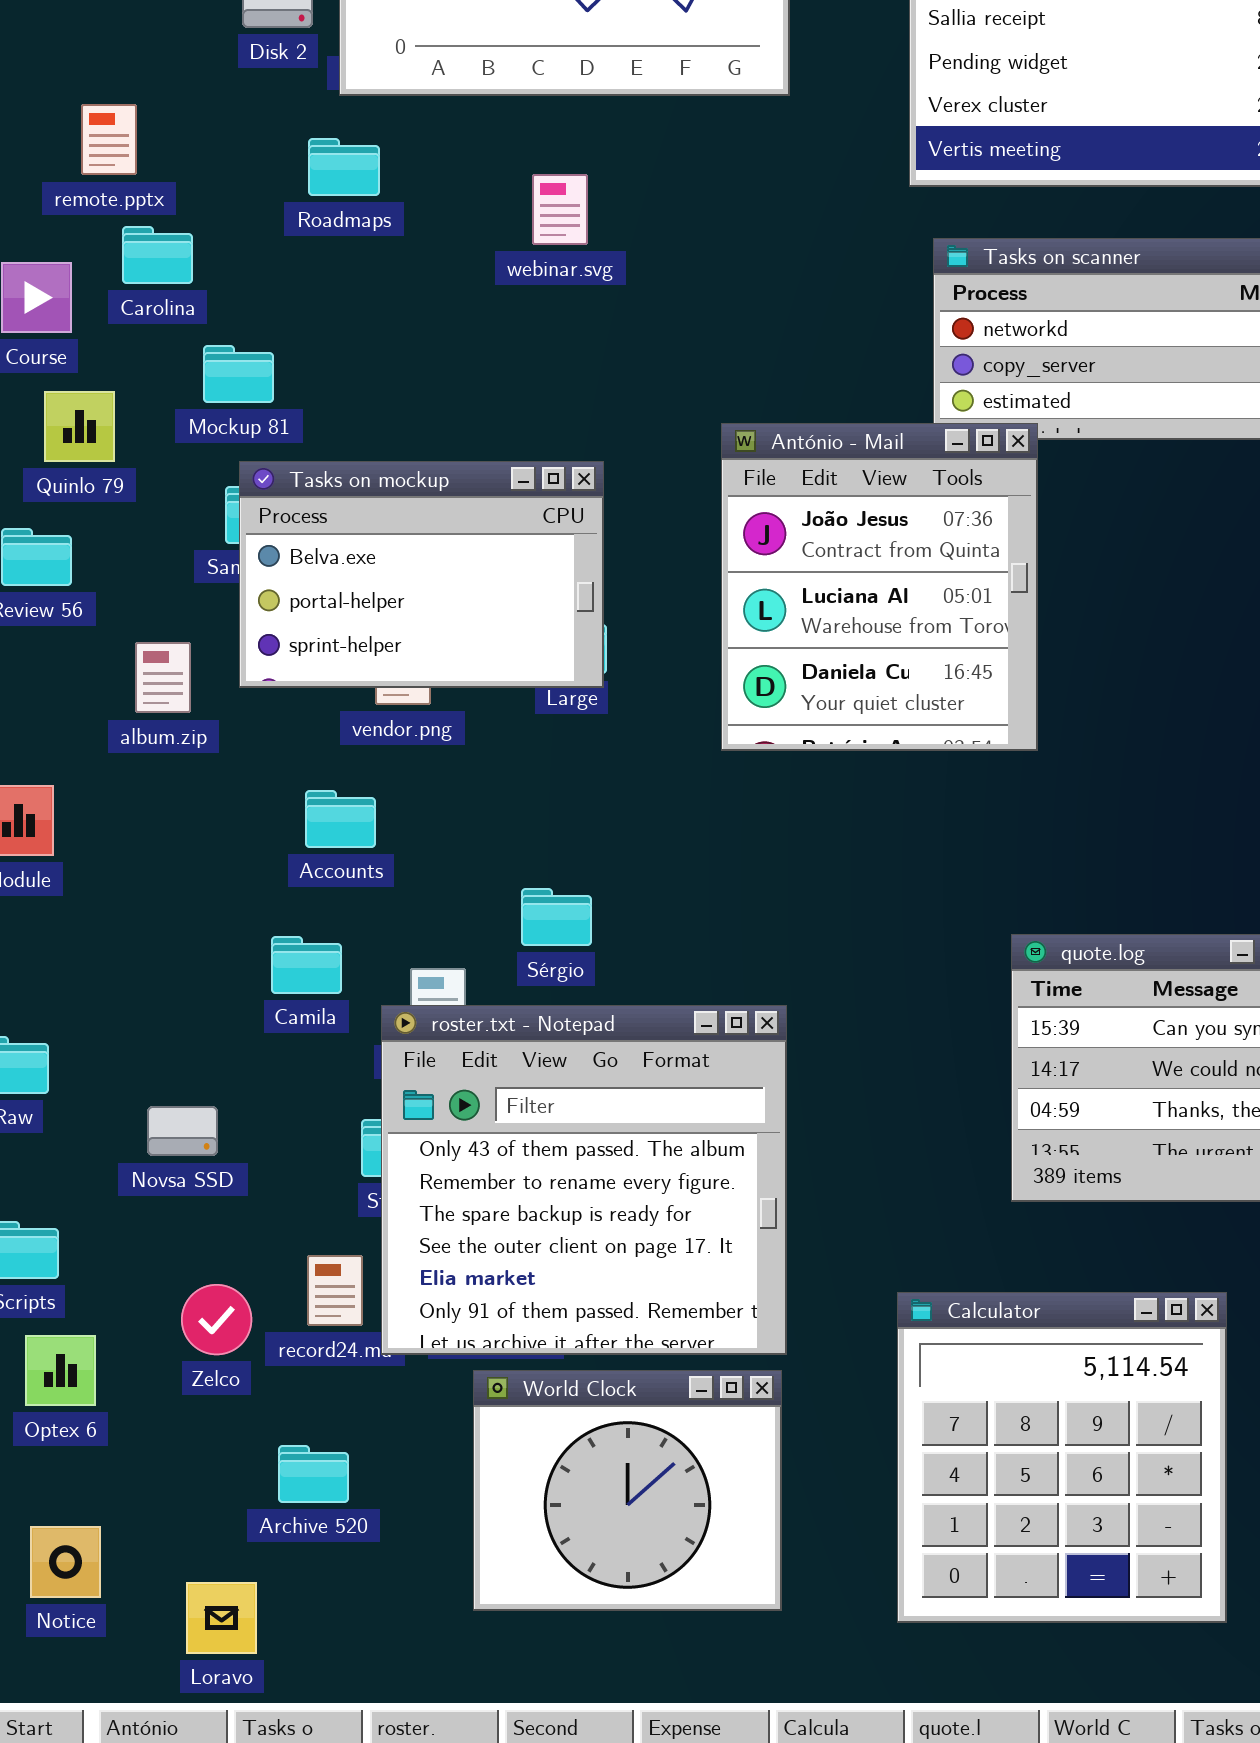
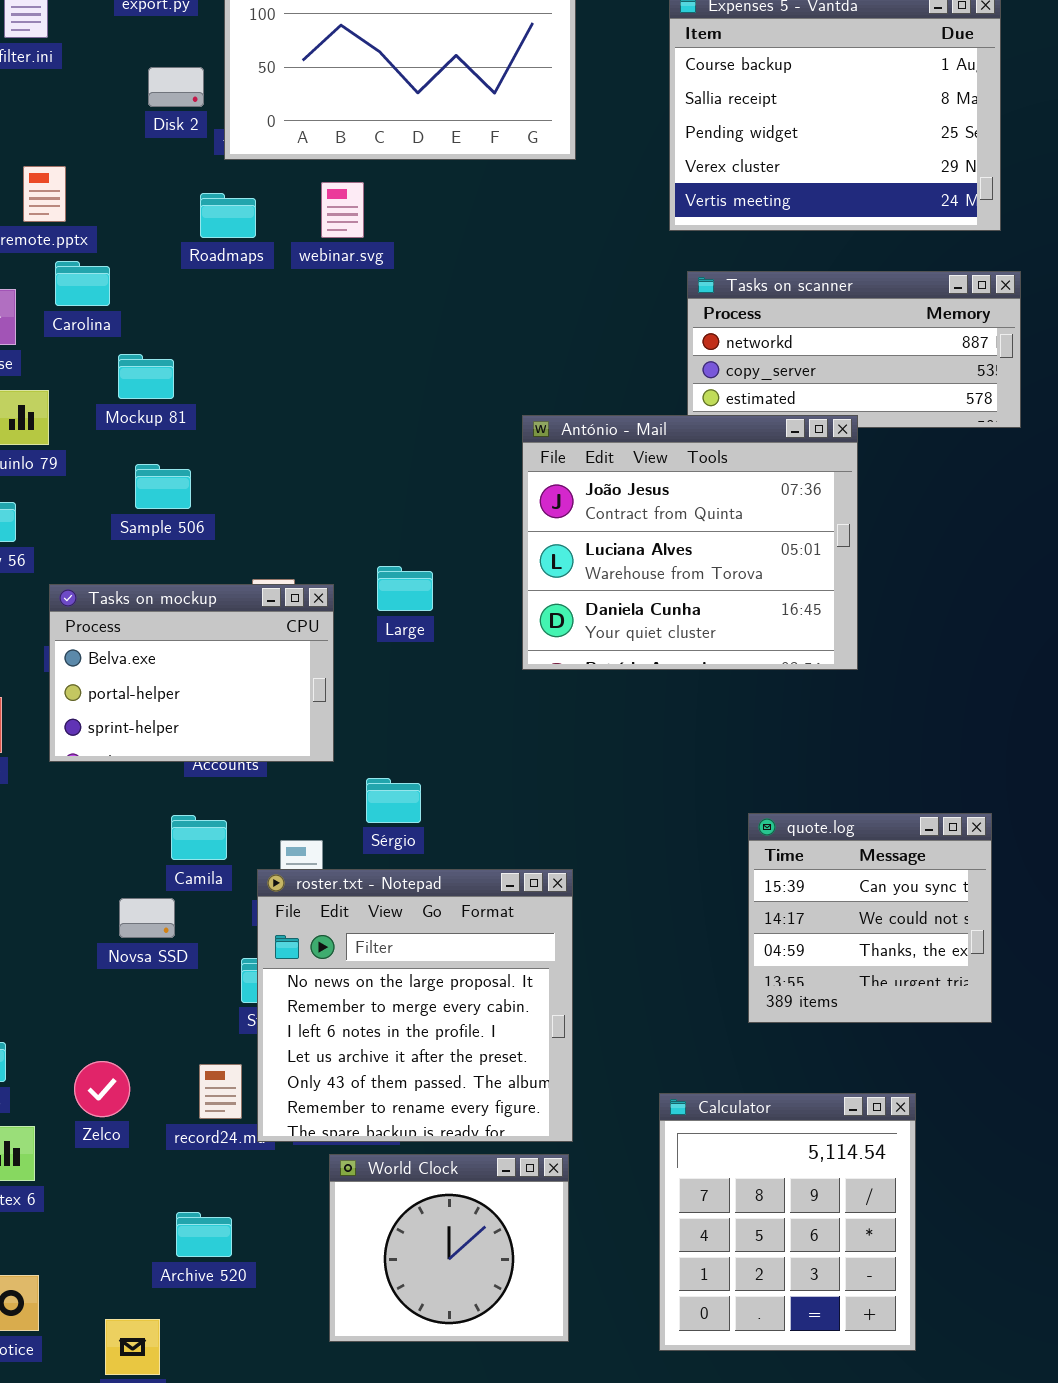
webinar.svg: [532,174,588,245] -> [321,182,364,238], moved
António - Mail: [721,423,1038,751] -> [522,415,858,670], resized
Tasks on mockup: [239,461,604,688] -> [49,584,334,762], moved
roster.txt - Notepad: [381,1005,787,1355] -> [257,869,573,1142], scrolled up 4 rows
Novsa SSD: [147,1106,218,1156] -> [119,898,175,938], moved
Zelco: [181,1284,252,1355] -> [74,1061,130,1117], moved

